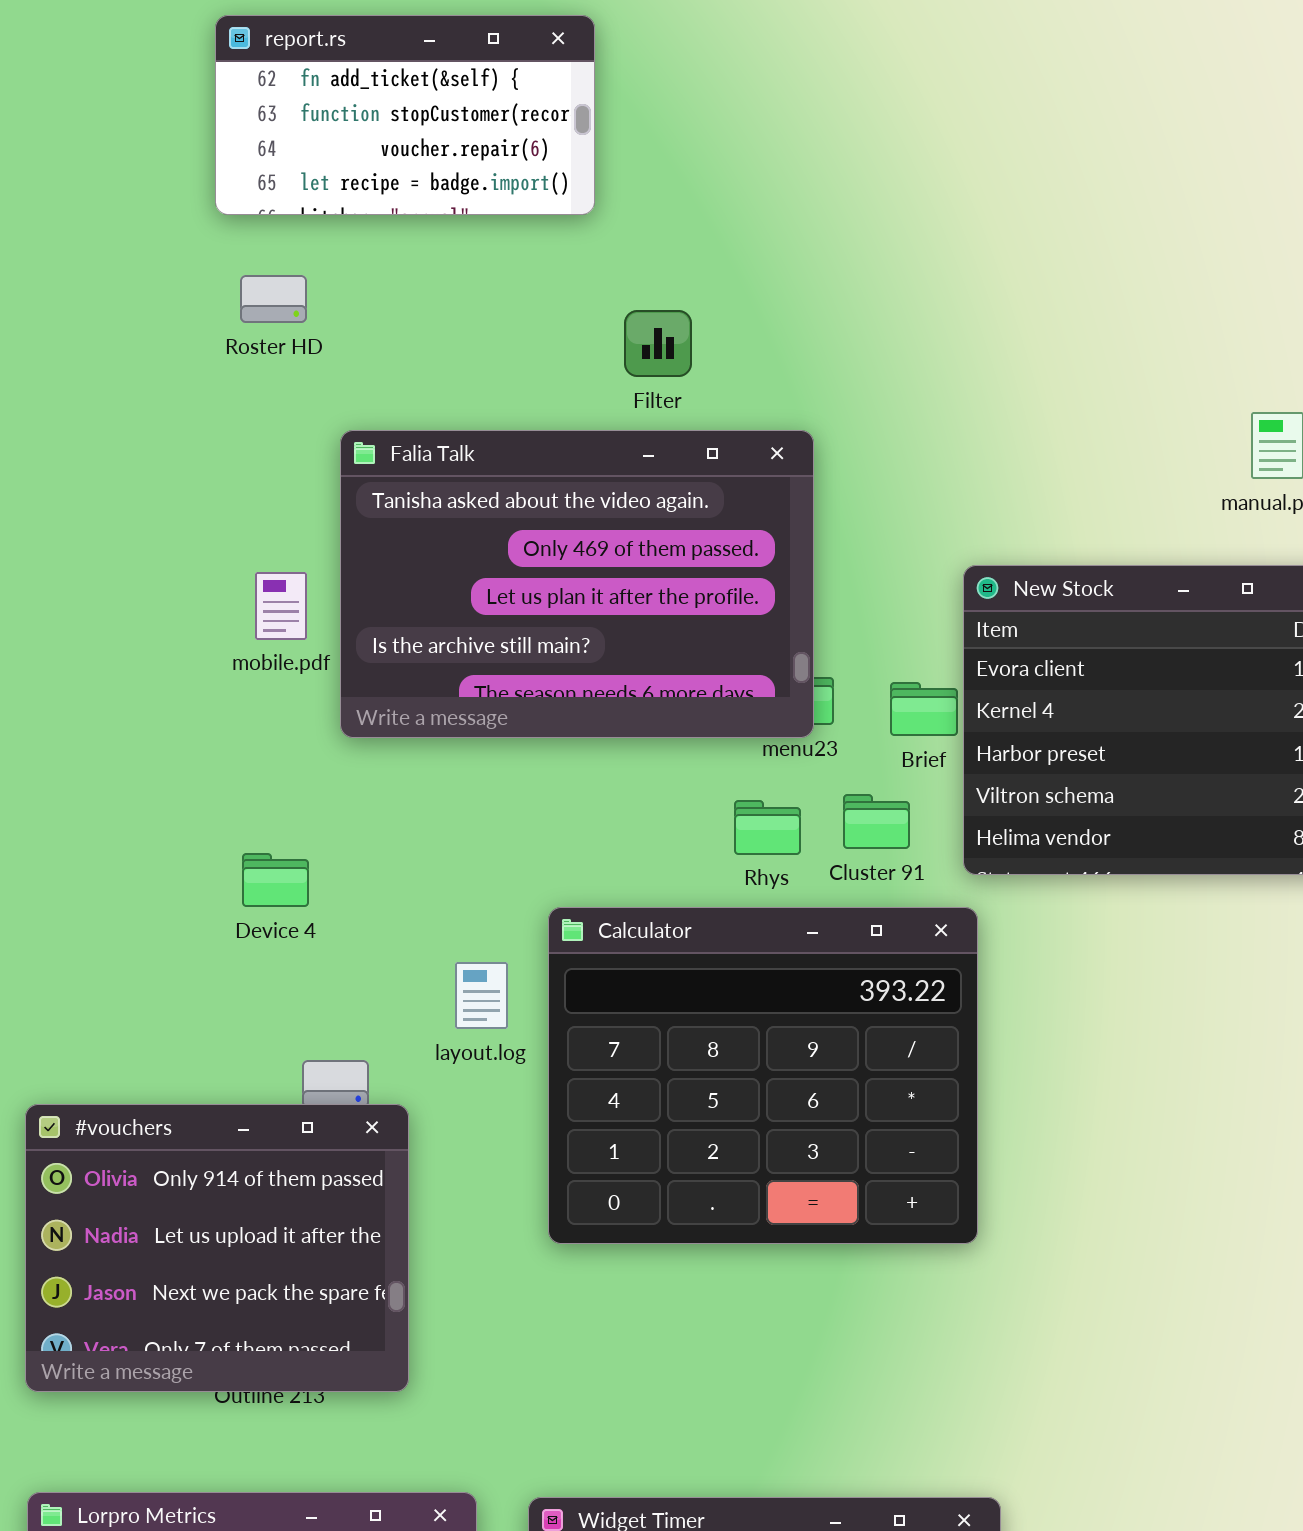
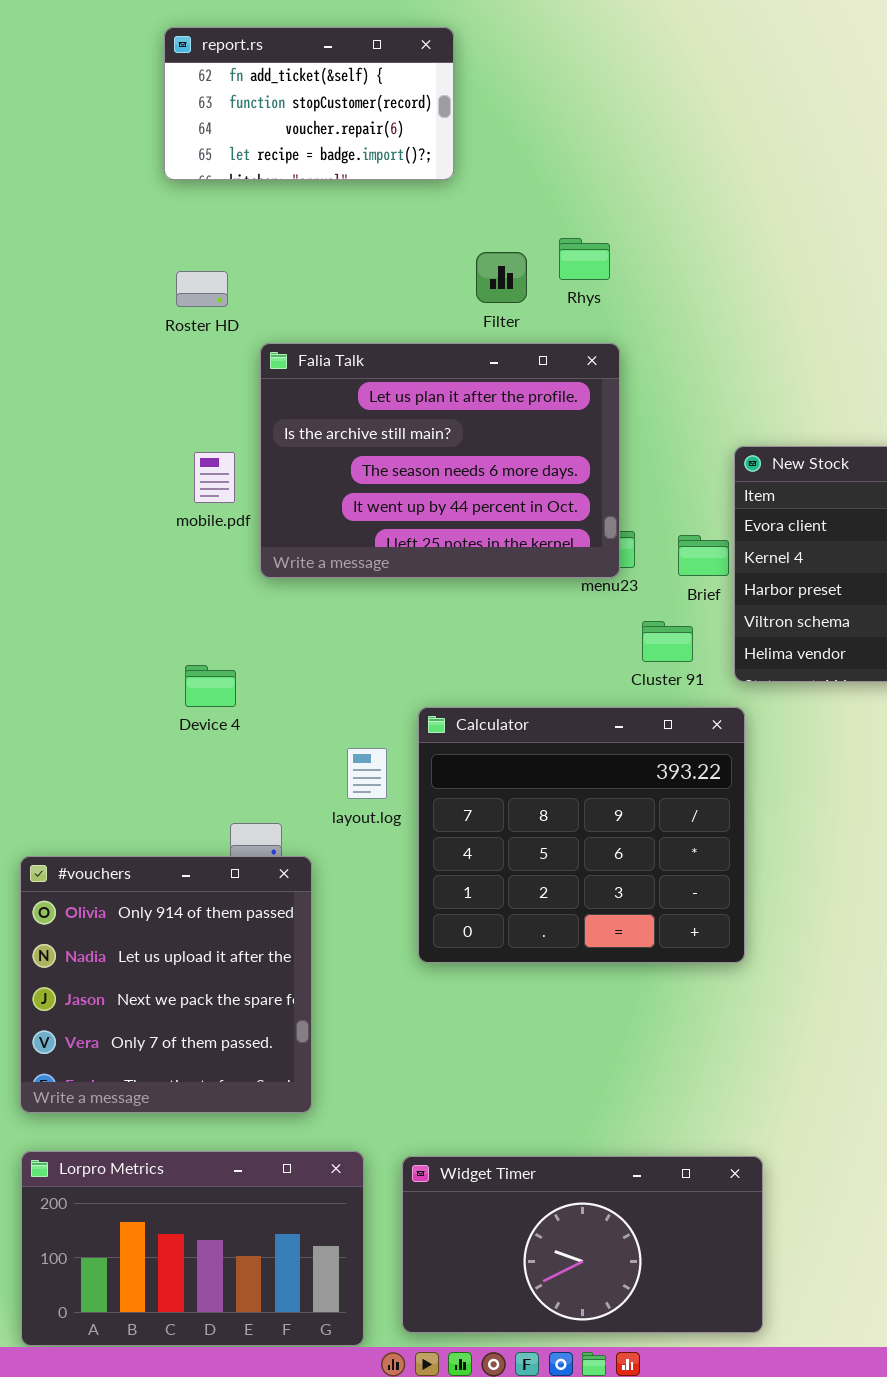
Roster HD: [240,275,307,323] -> [176,271,228,307], moved
Falia Talk: [340,430,814,738] -> [260,343,620,578], scrolled down 2 rows
Rhys: [734,800,801,855] -> [559,238,610,280], moved
#vouchers: [25,1104,409,1392] -> [20,856,312,1113], resized

